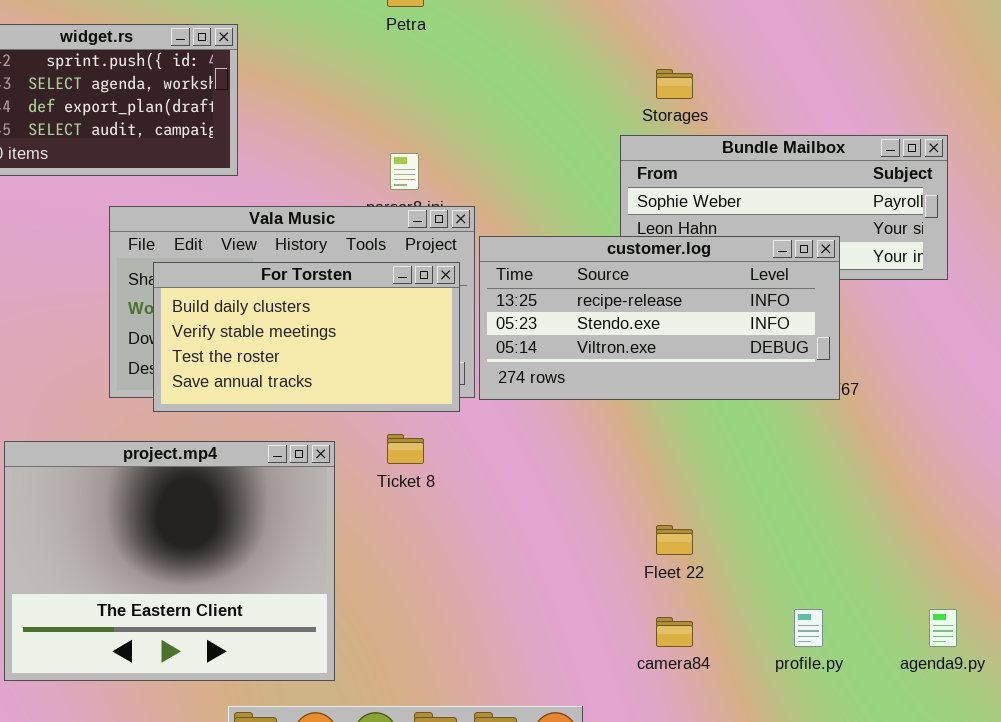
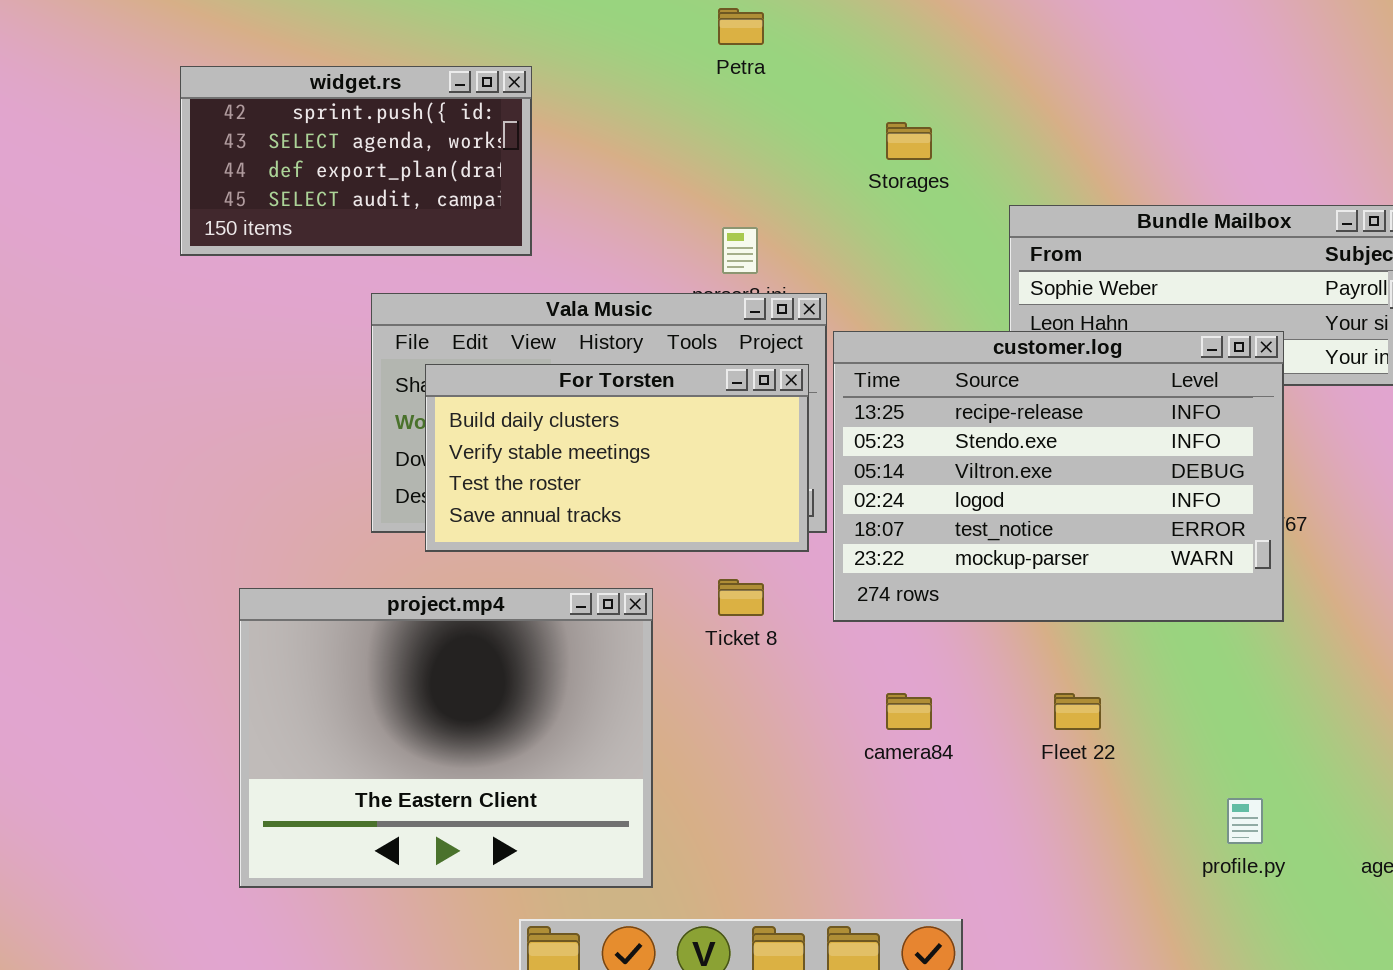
Storages: [656,69,693,99] -> [886,122,932,160], moved
customer.log: [479,236,840,400] -> [833,331,1284,622], resized
camera84: [656,617,693,647] -> [886,693,932,730], moved

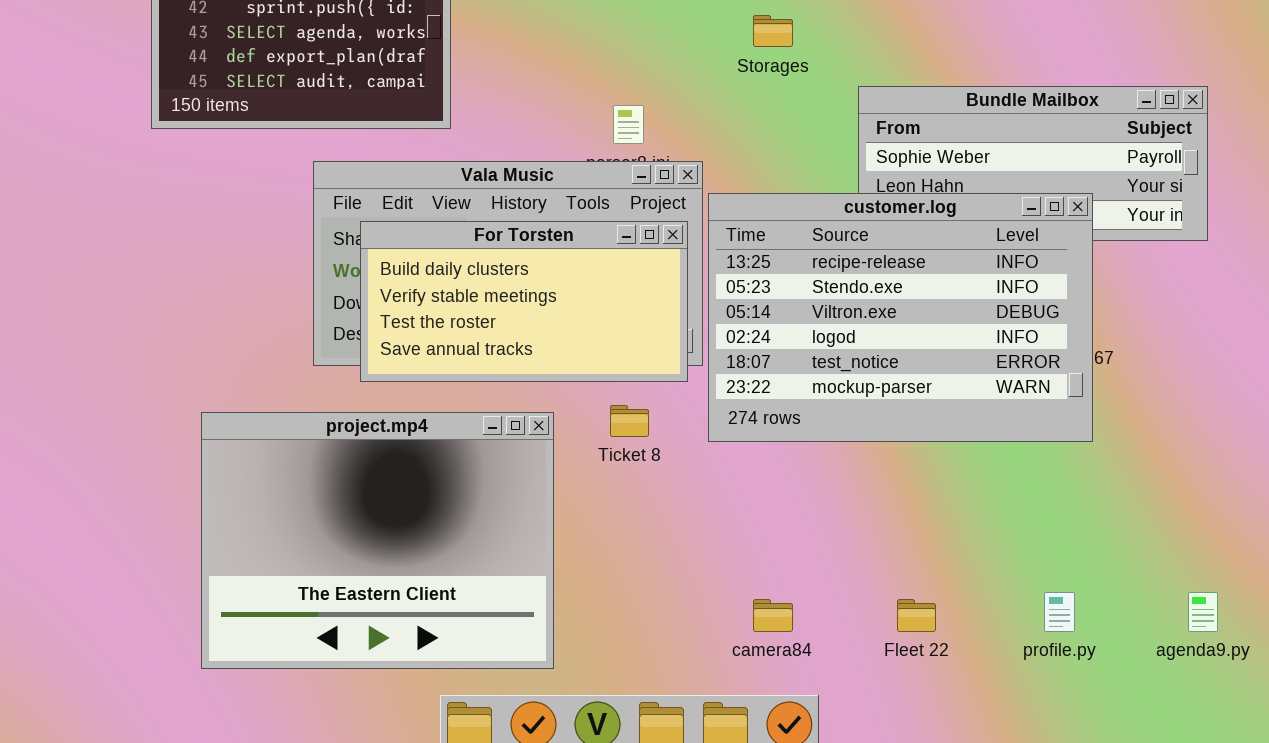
camera84: [886,693,932,730] -> [753,599,793,632], moved
Fleet 22: [1054,693,1101,730] -> [897,599,936,632], moved

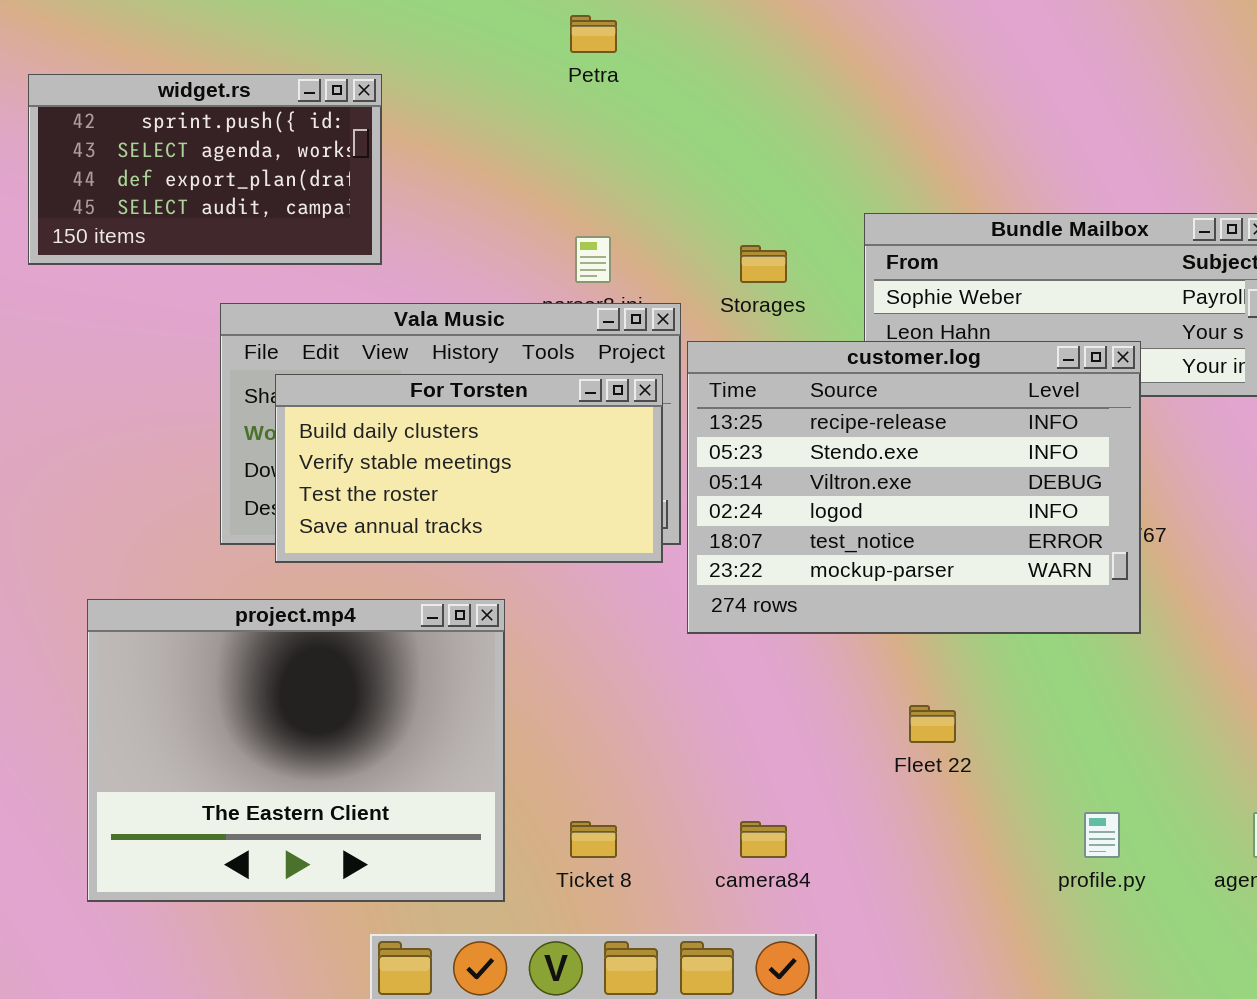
Storages: [753,15,793,47] -> [740,245,787,283], moved
Ticket 8: [610,405,649,437] -> [570,821,617,858], moved
Fleet 22: [897,599,936,632] -> [909,705,956,743], moved

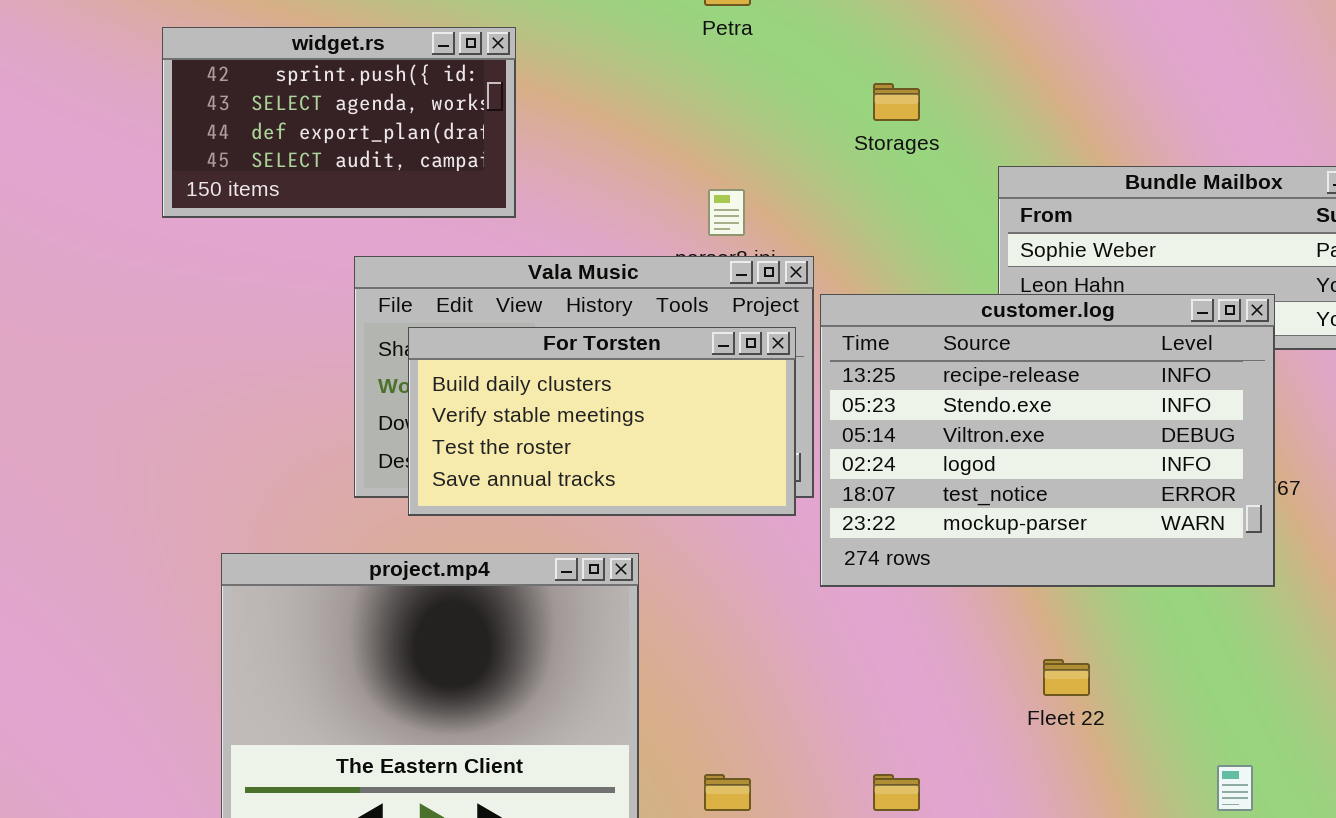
Storages: [740,245,787,283] -> [873,83,920,121], moved

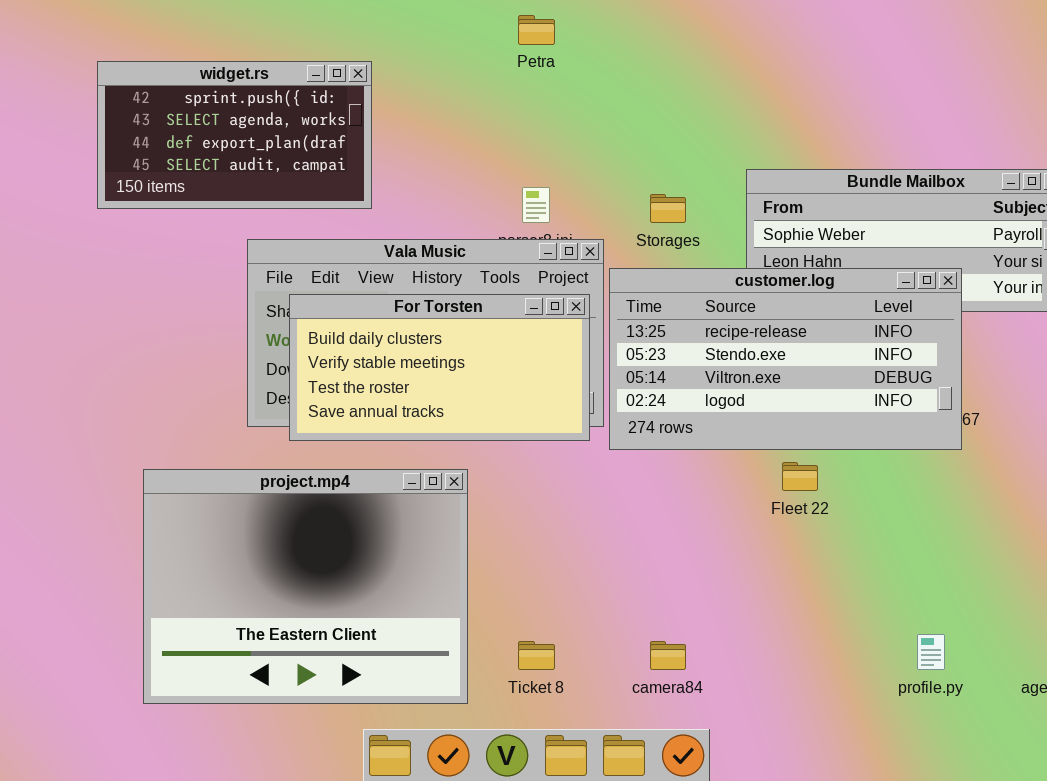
Storages: [873,83,920,121] -> [650,194,686,223], moved
customer.log: [820,294,1275,587] -> [609,268,962,450], resized
Fleet 22: [1043,659,1090,696] -> [782,462,818,491], moved

